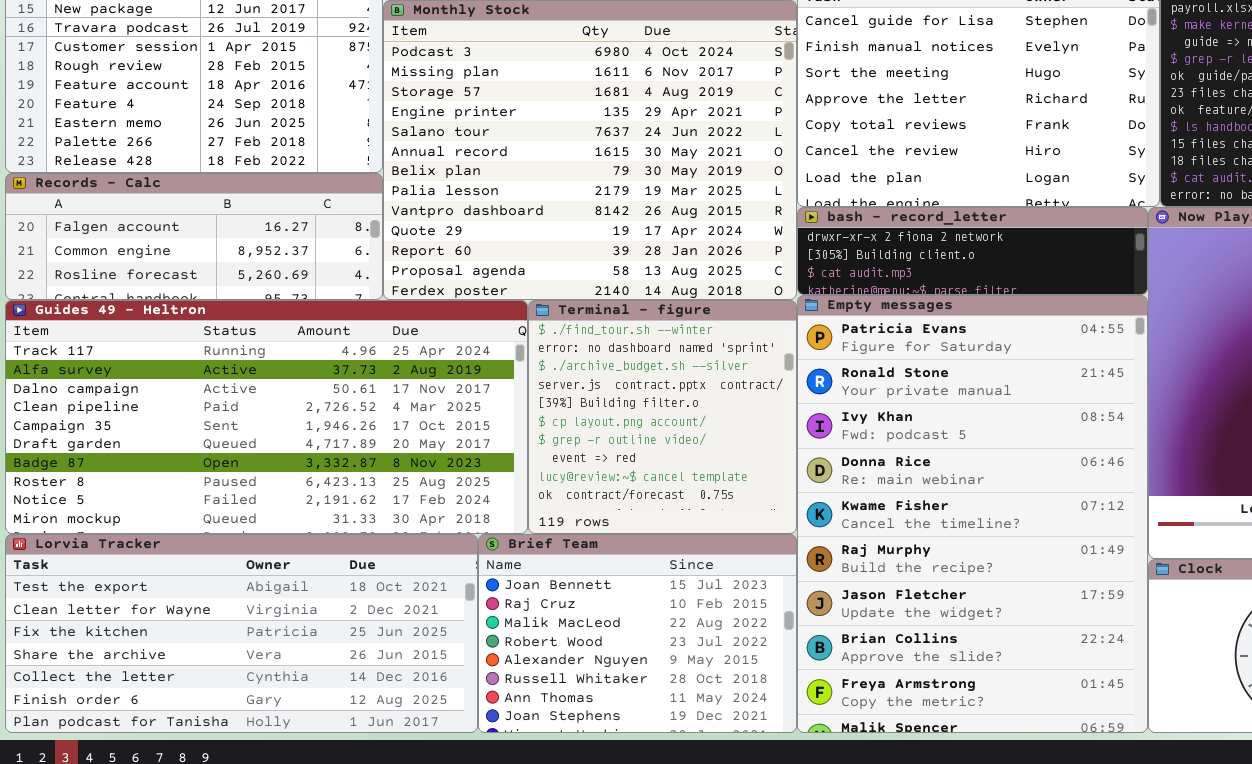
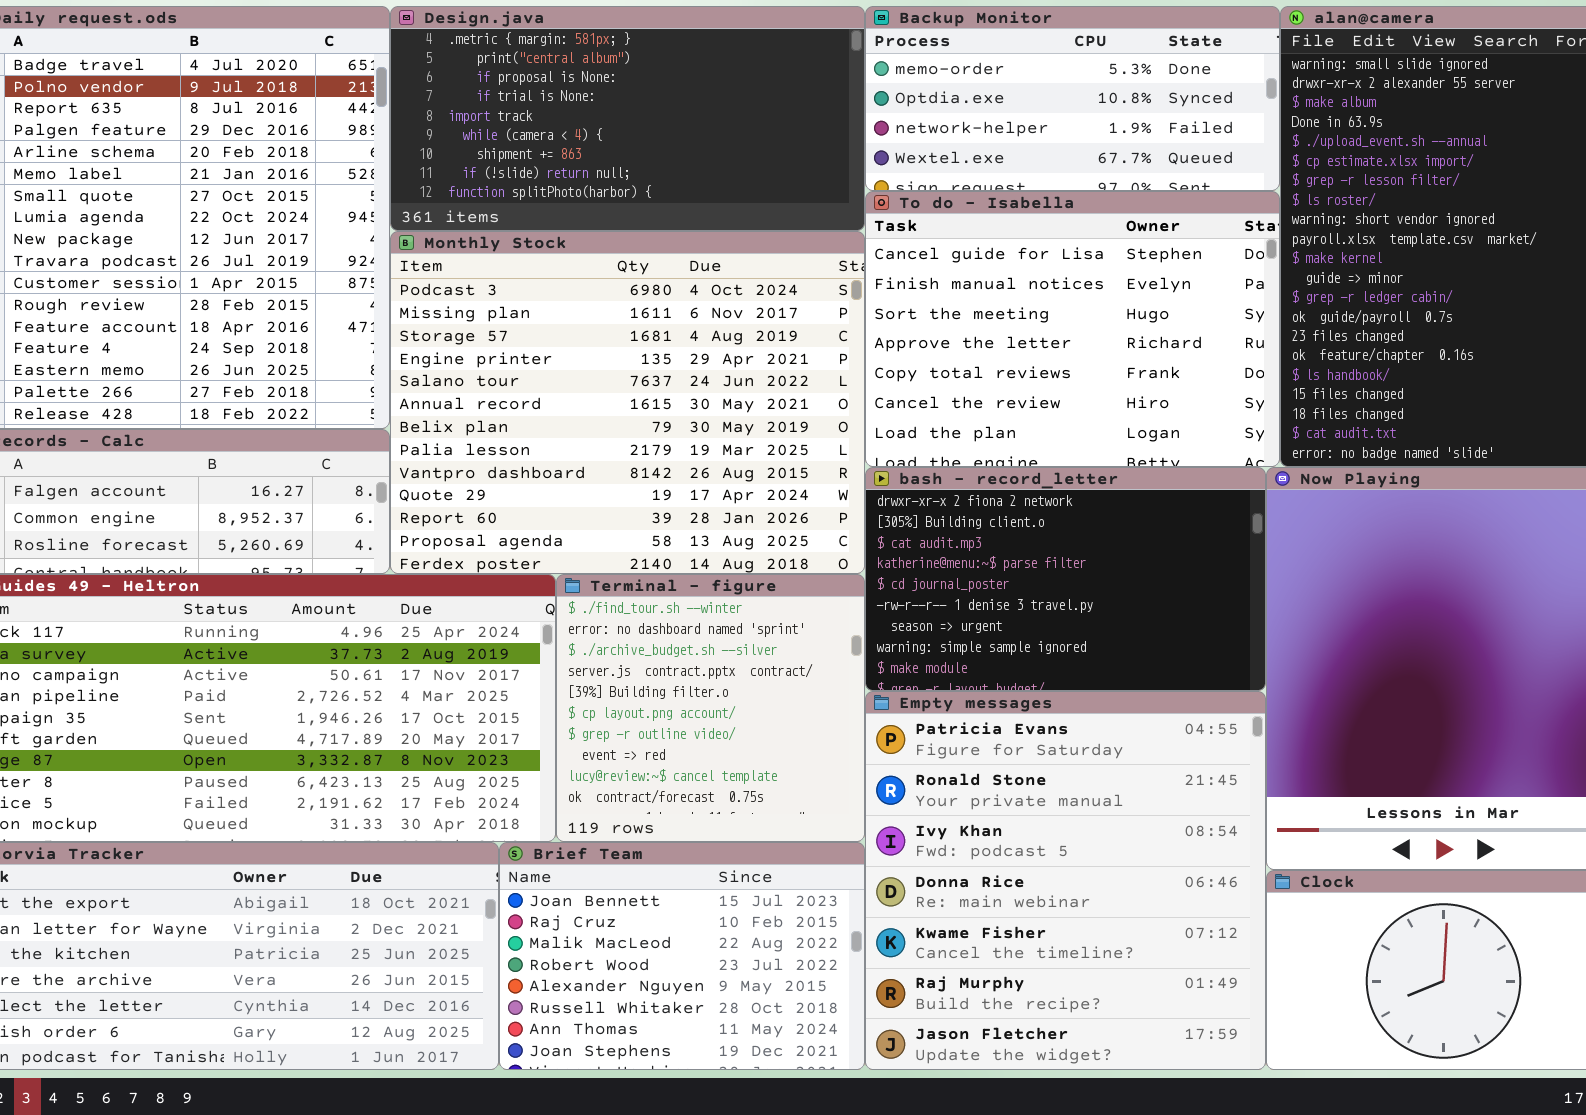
bash - record_letter: [797,207,1148,295] -> [865,467,1266,691], resized
Empty messages: [797,295,1148,733] -> [865,691,1266,1070], resized

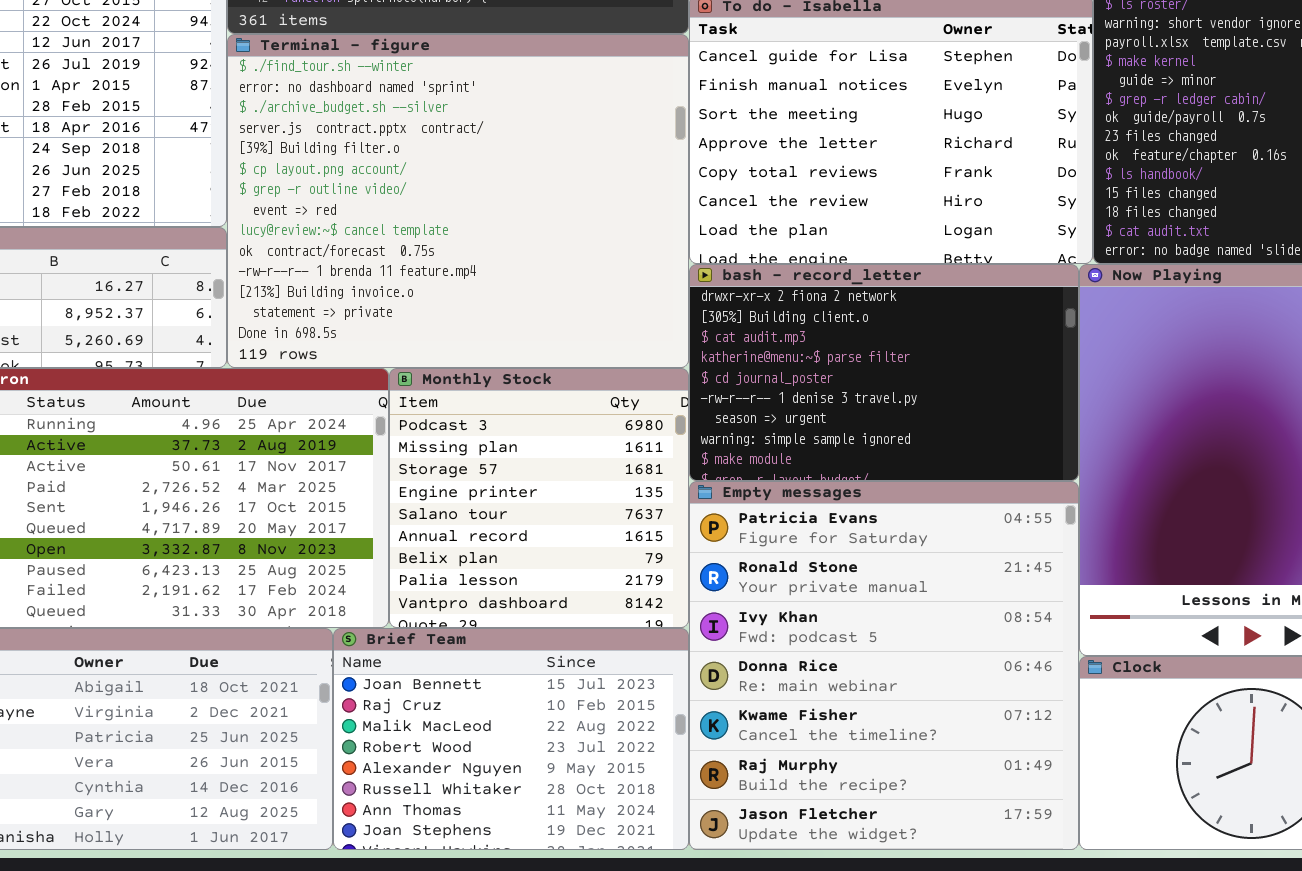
Monthly Stock: [390,231,865,574] -> [389,368,689,628], moved, resized
Terminal - figure: [556,574,865,842] -> [227,34,689,368], moved, resized

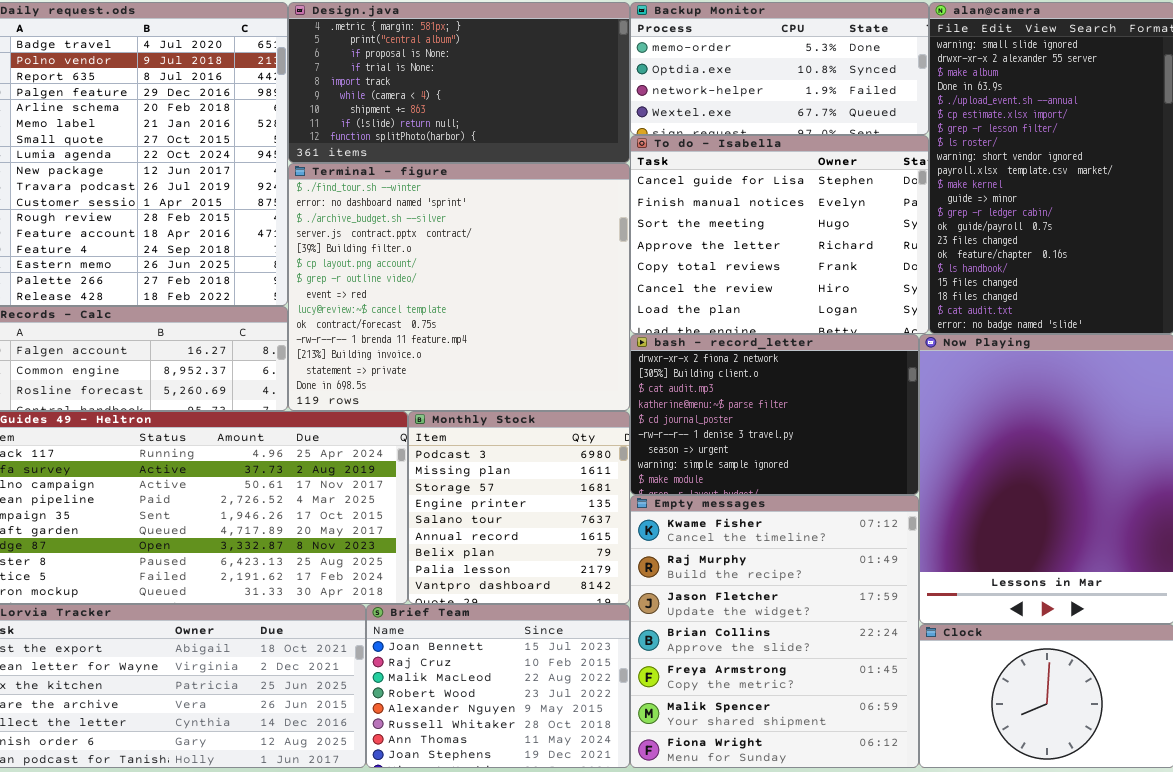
Empty messages: [689,481,1079,850] -> [630,495,919,768], scrolled down 4 rows

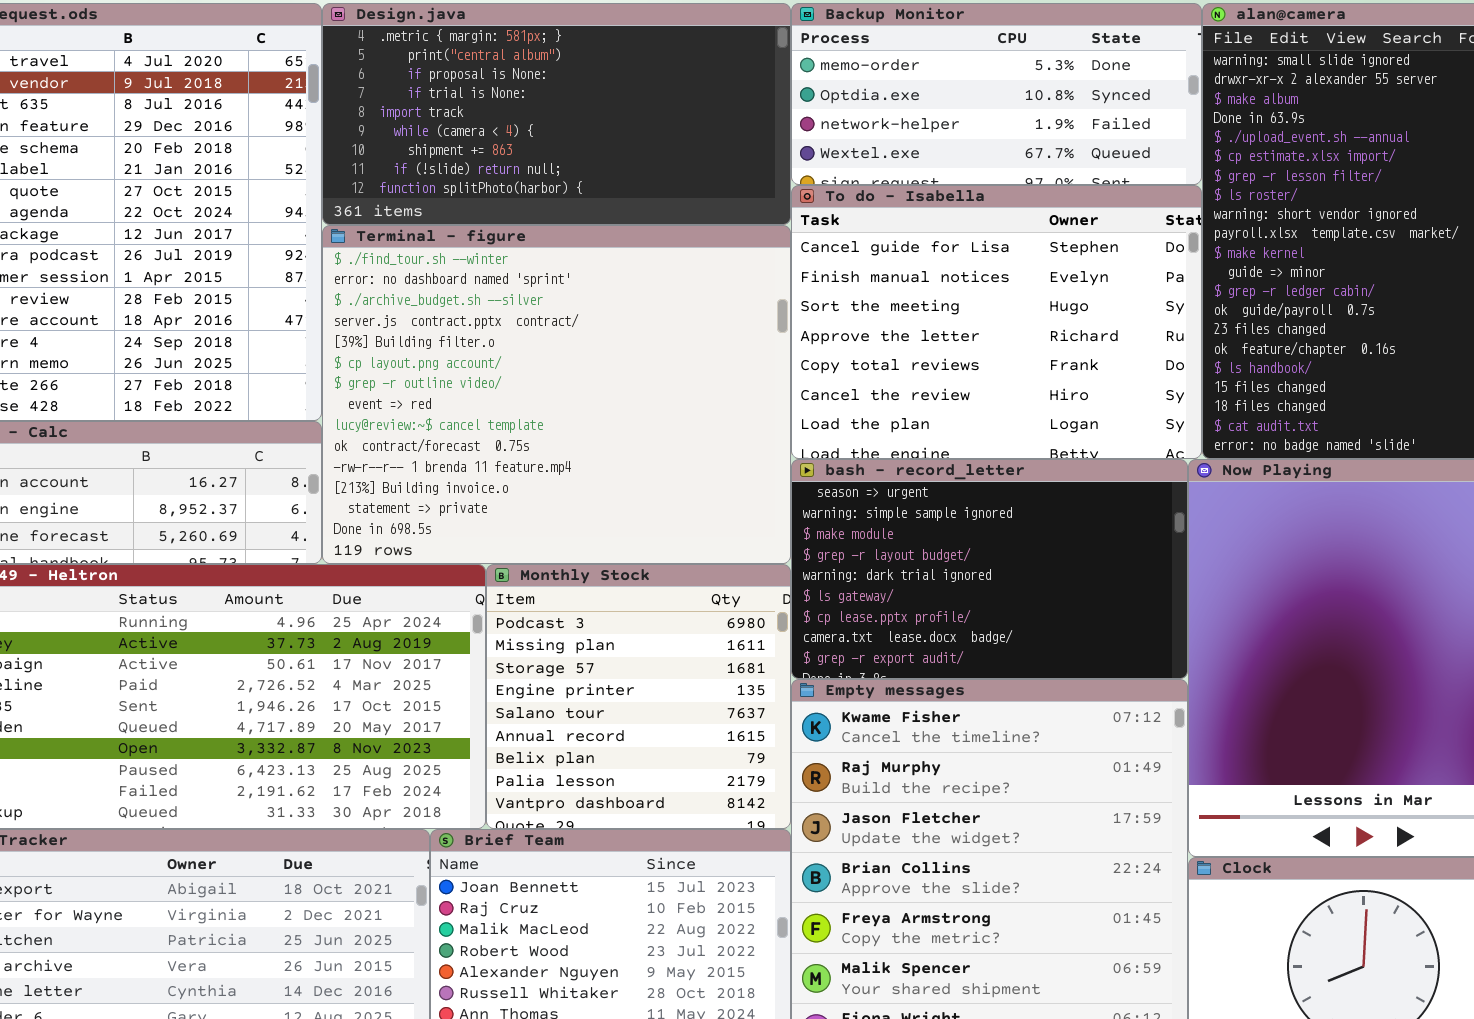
bash - record_letter: [630,334,919,495] -> [791,459,1188,679], scrolled down 6 rows

